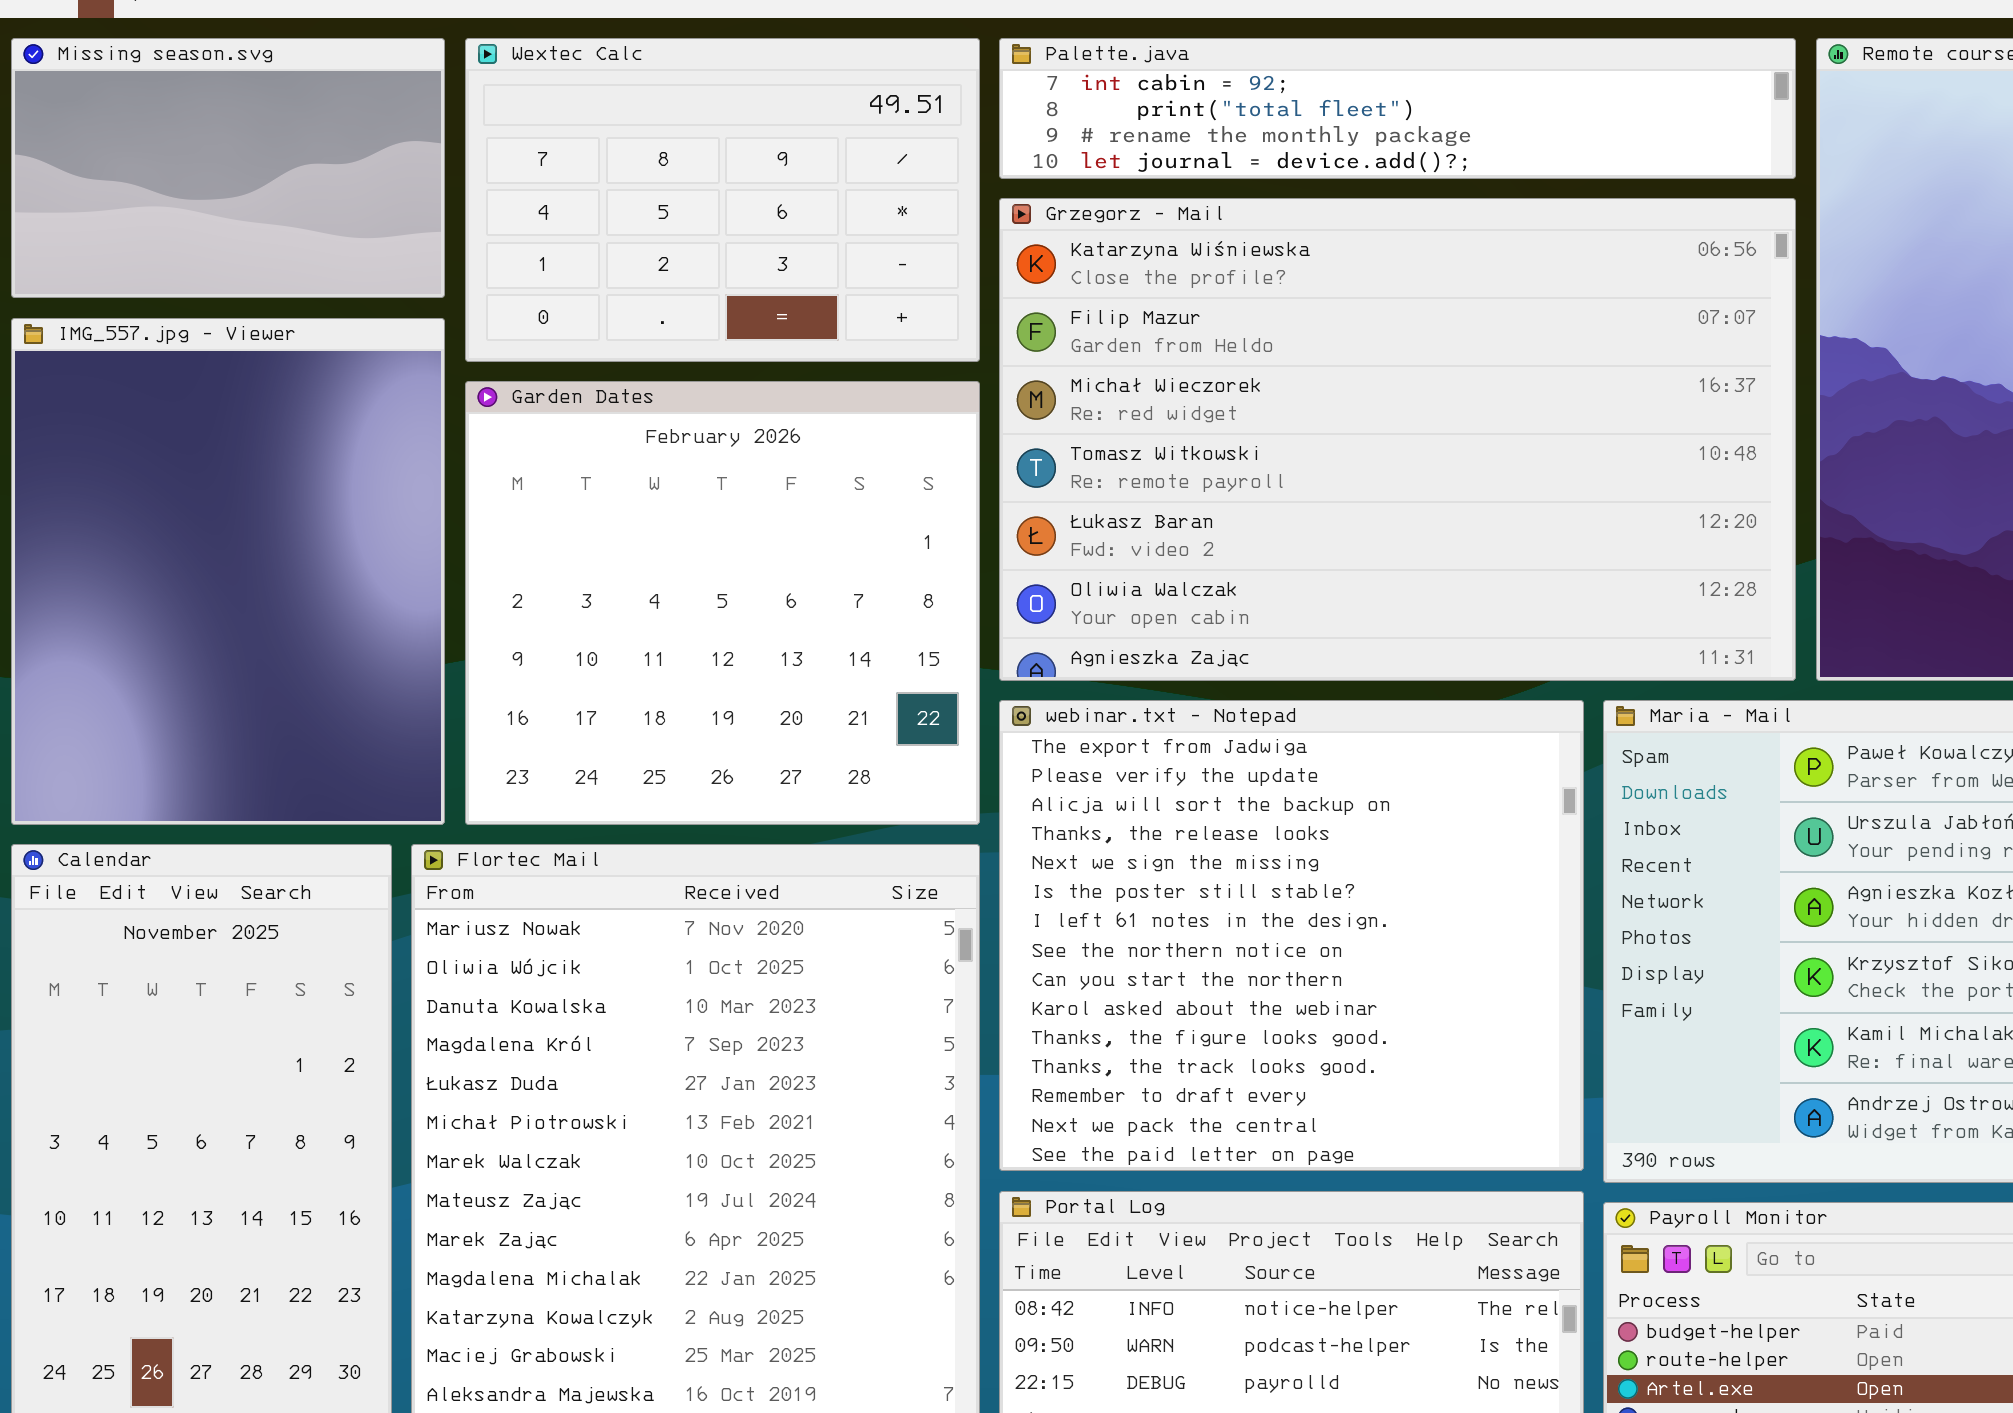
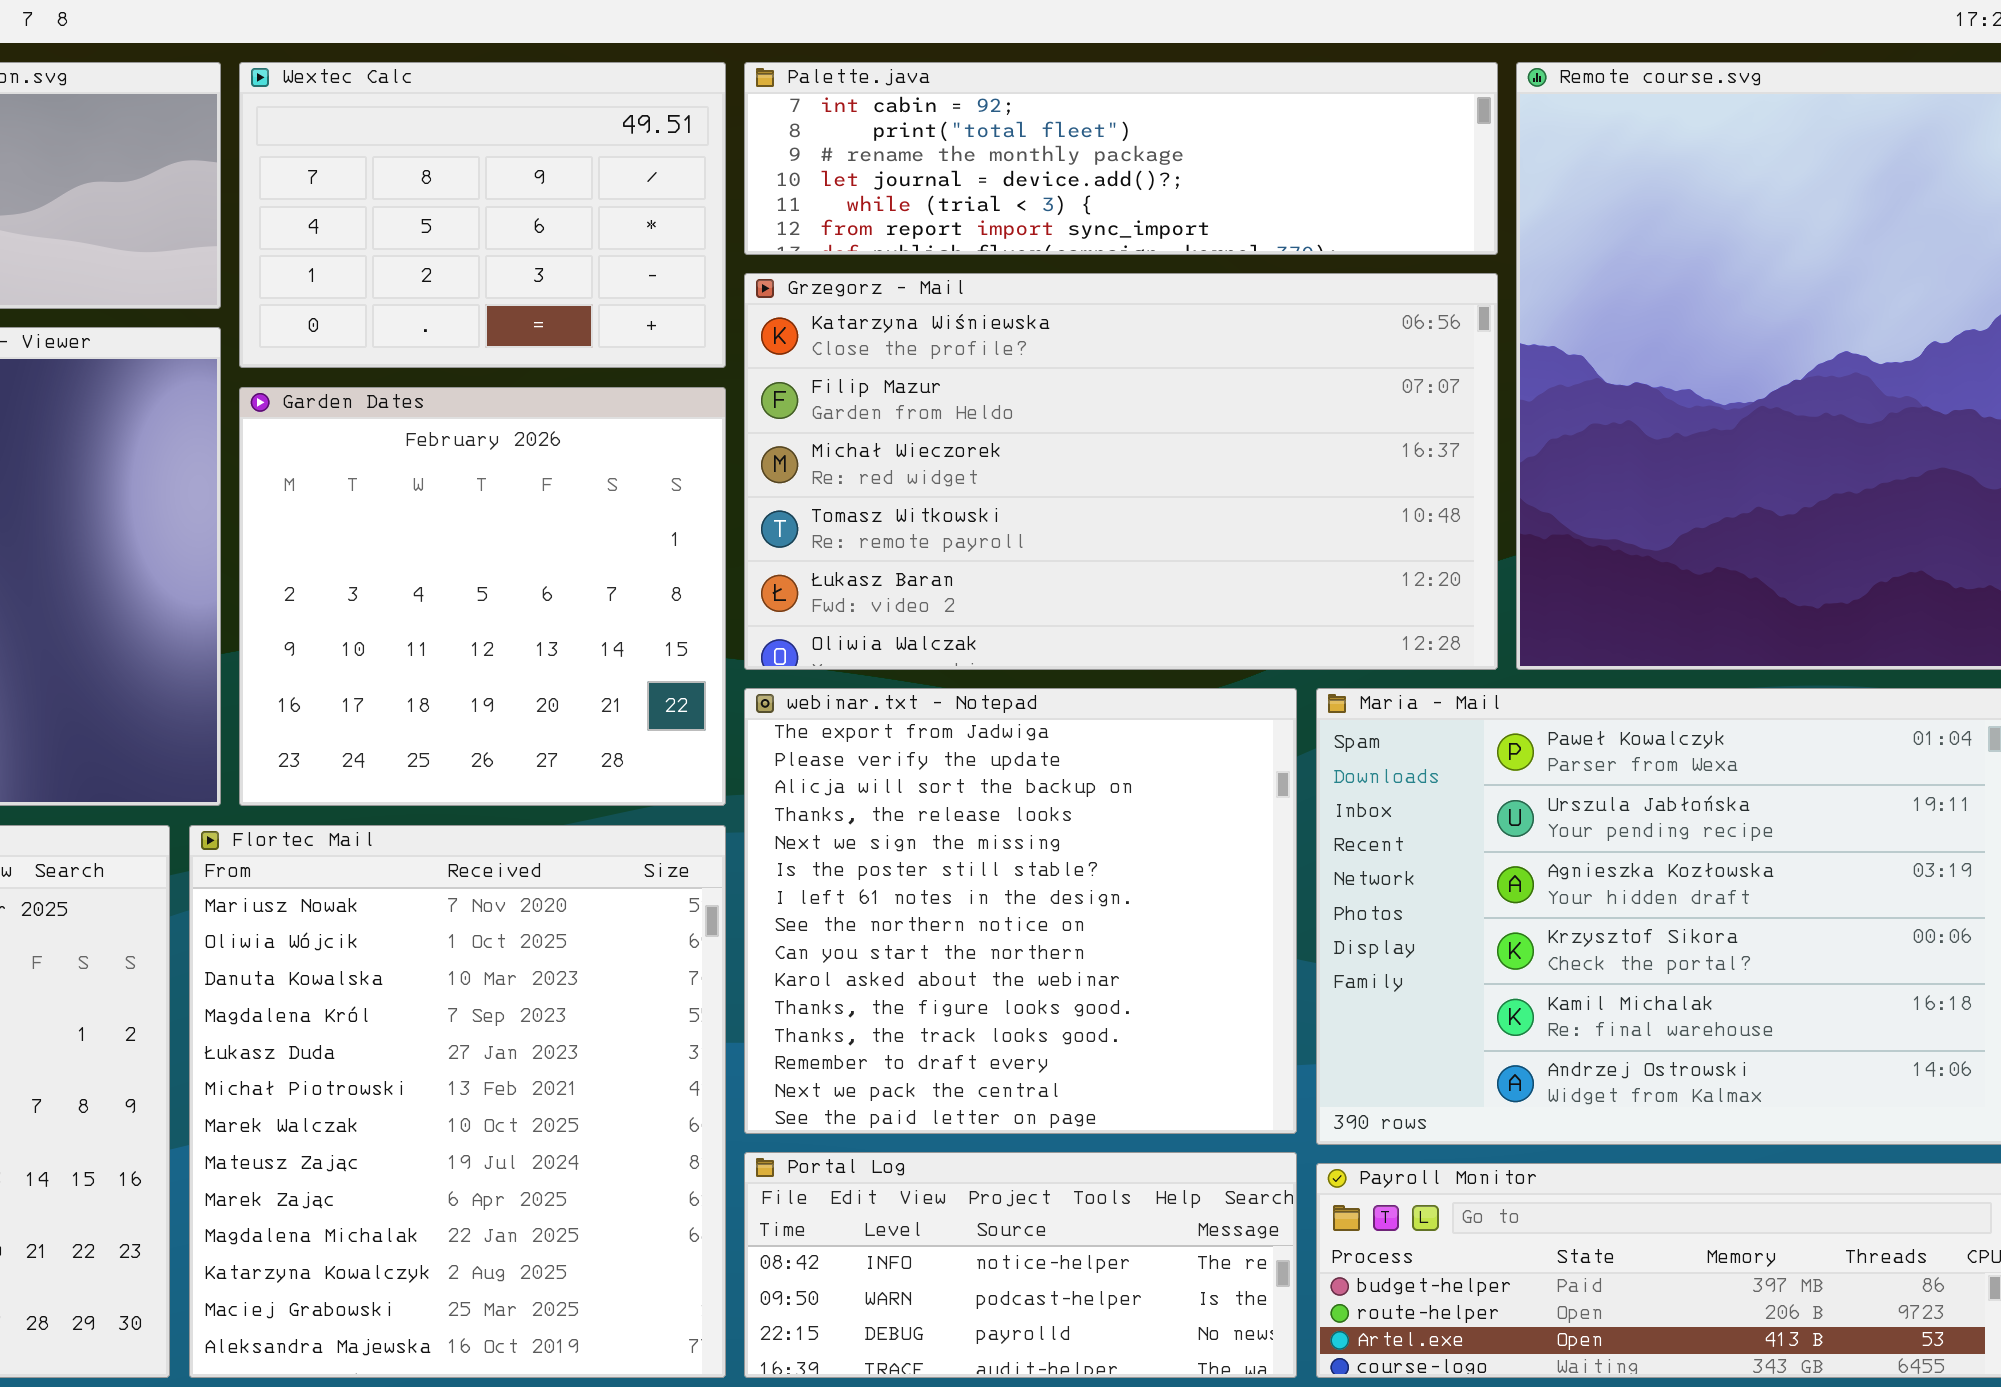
Palette.java: [999,38,1796,179] -> [744,62,1498,255], resized
Grzegorz - Mail: [999,198,1796,681] -> [744,273,1498,670], resized

